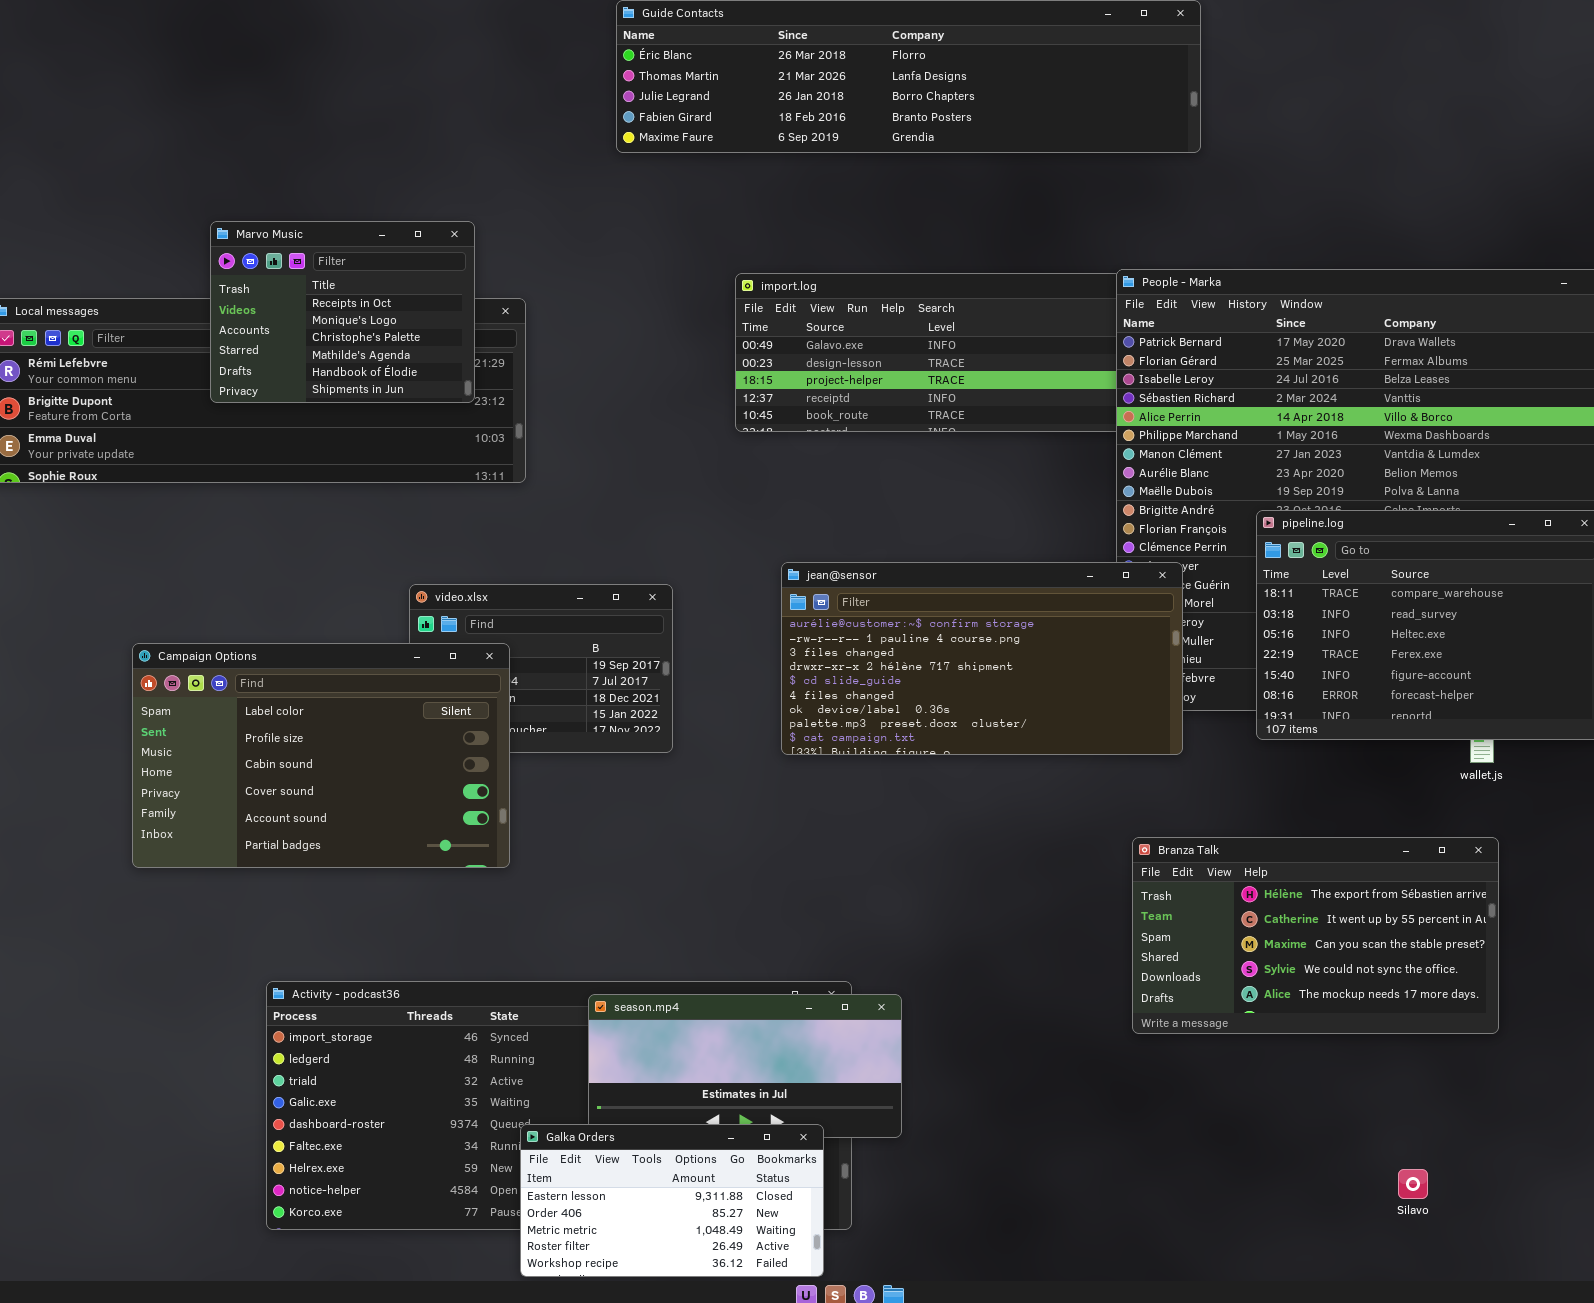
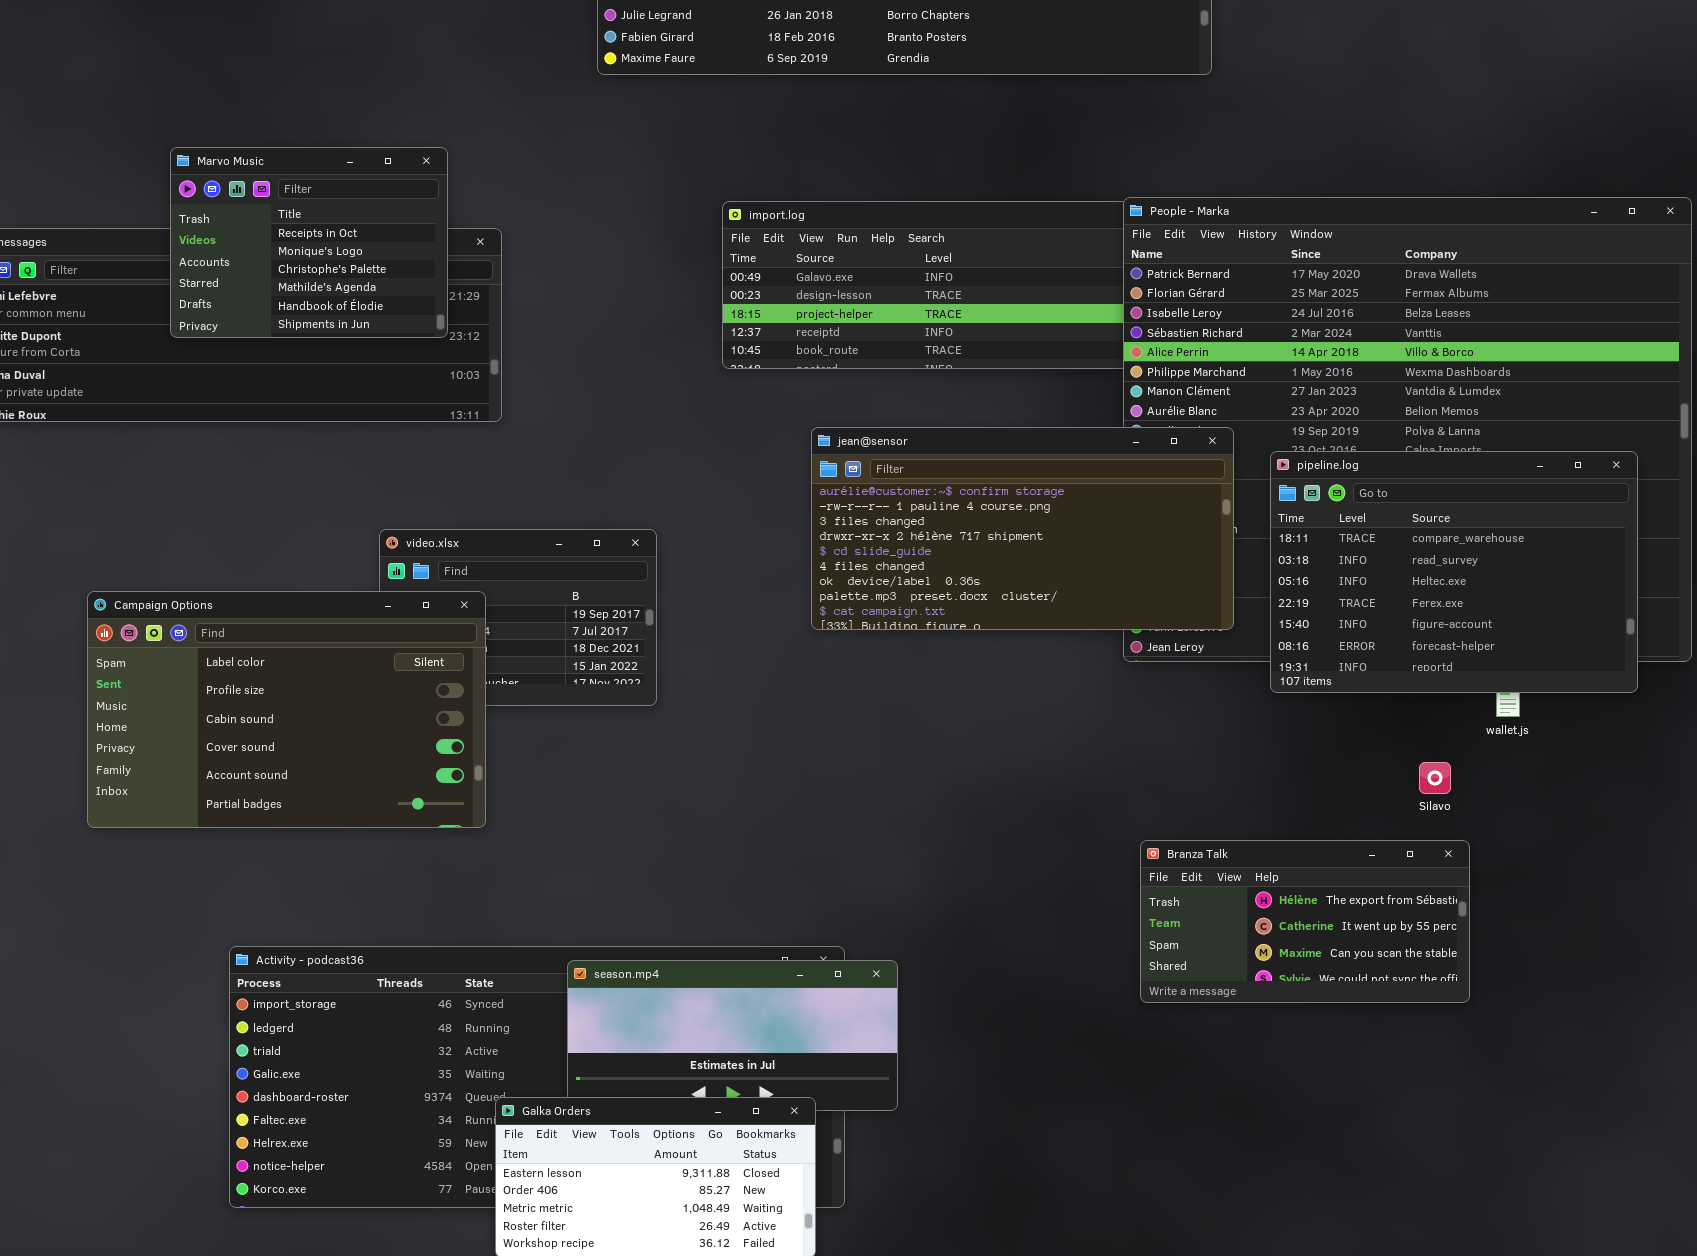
jean@sensor: [781,562,1183,755] -> [811,427,1234,630], moved
Branza Talk: [1132,837,1499,1034] -> [1140,840,1470,1003], resized
Silavo: [1398,1169,1428,1199] -> [1419,762,1451,794], moved

